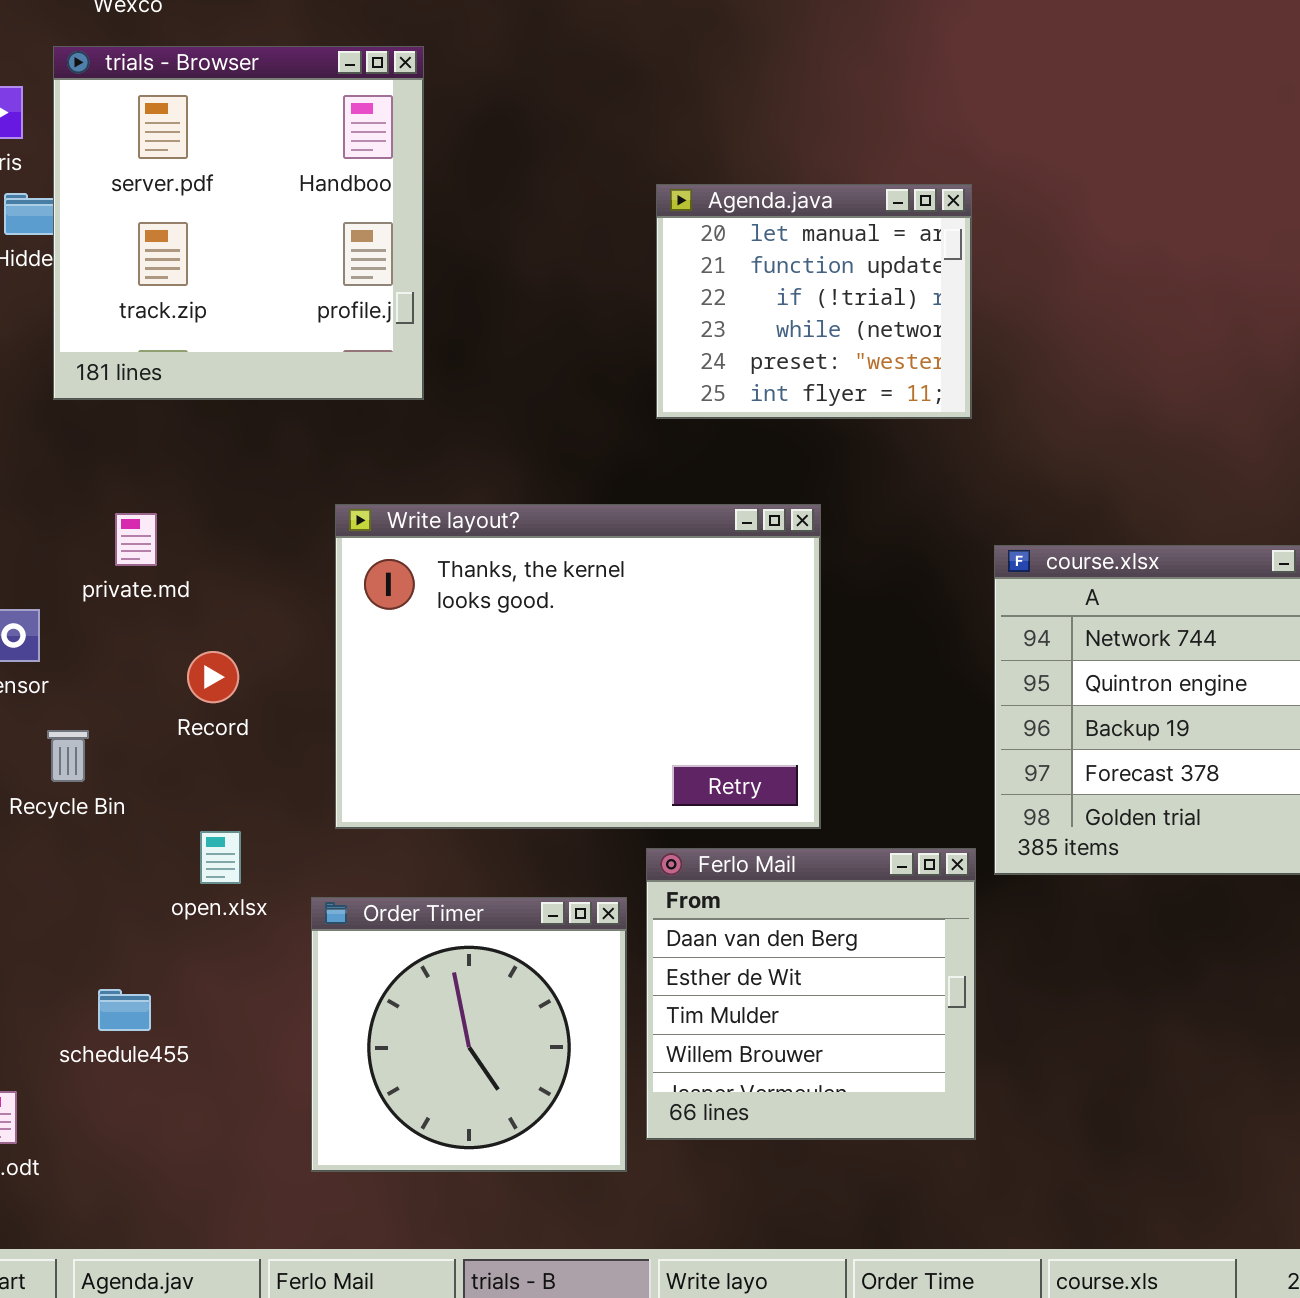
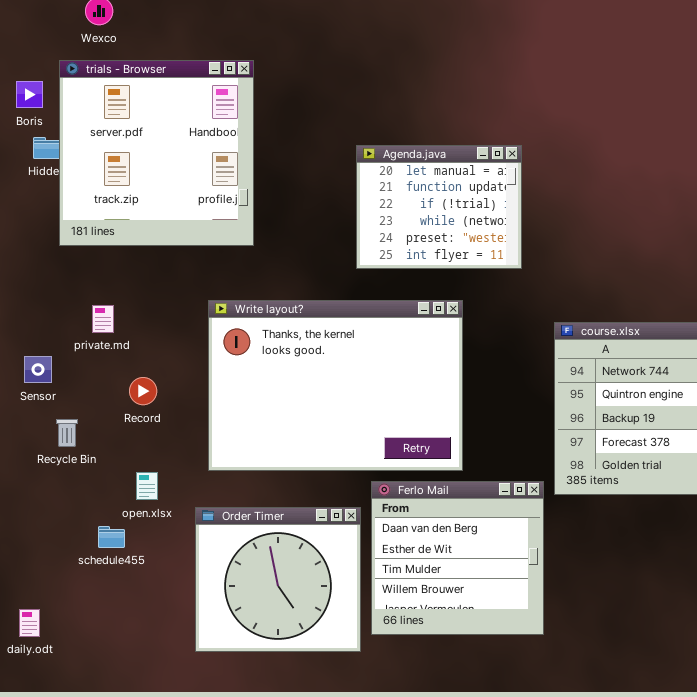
Agenda.java: [656,184,972,419] -> [356,145,522,269], moved
schedule455: [98,989,151,1031] -> [98,526,125,548], moved

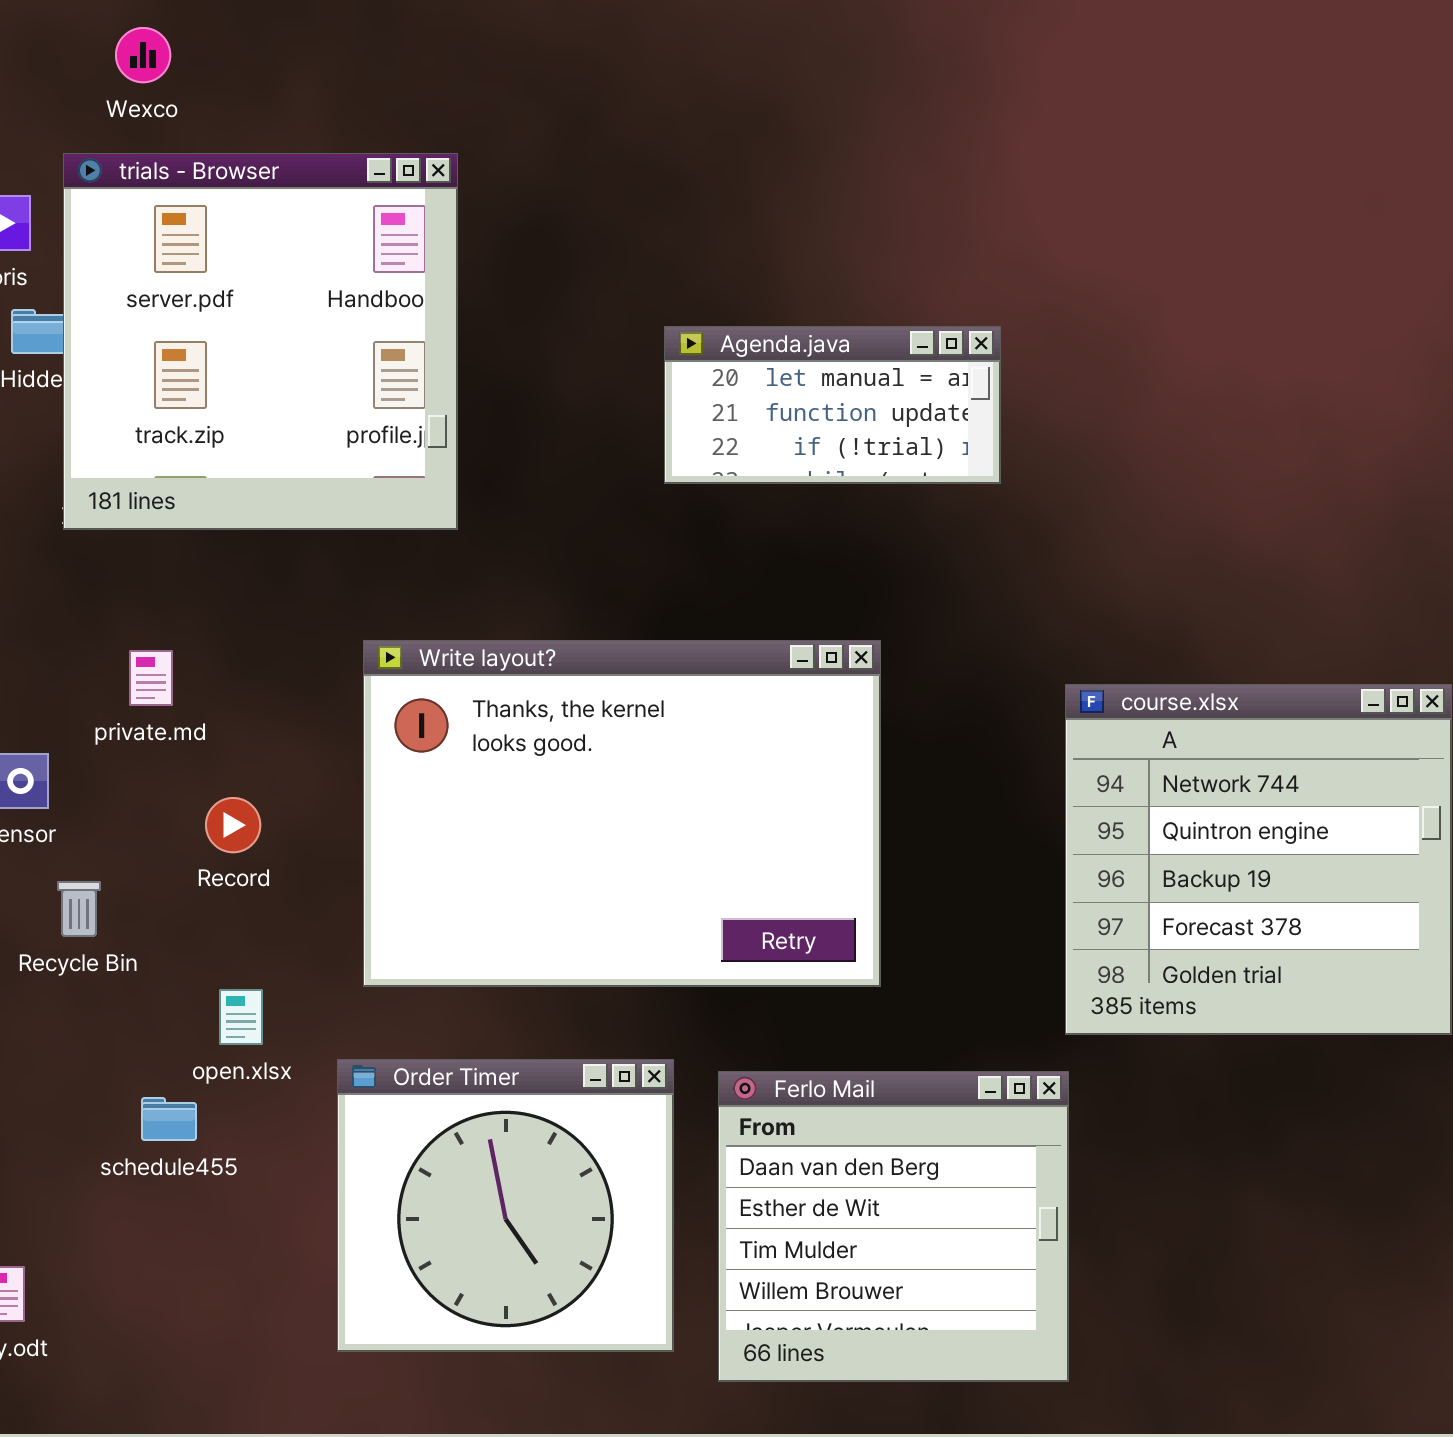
Agenda.java: [356,145,522,269] -> [664,326,1001,484], resized
Ferlo Mail: [371,481,544,635] -> [718,1071,1069,1382], moved

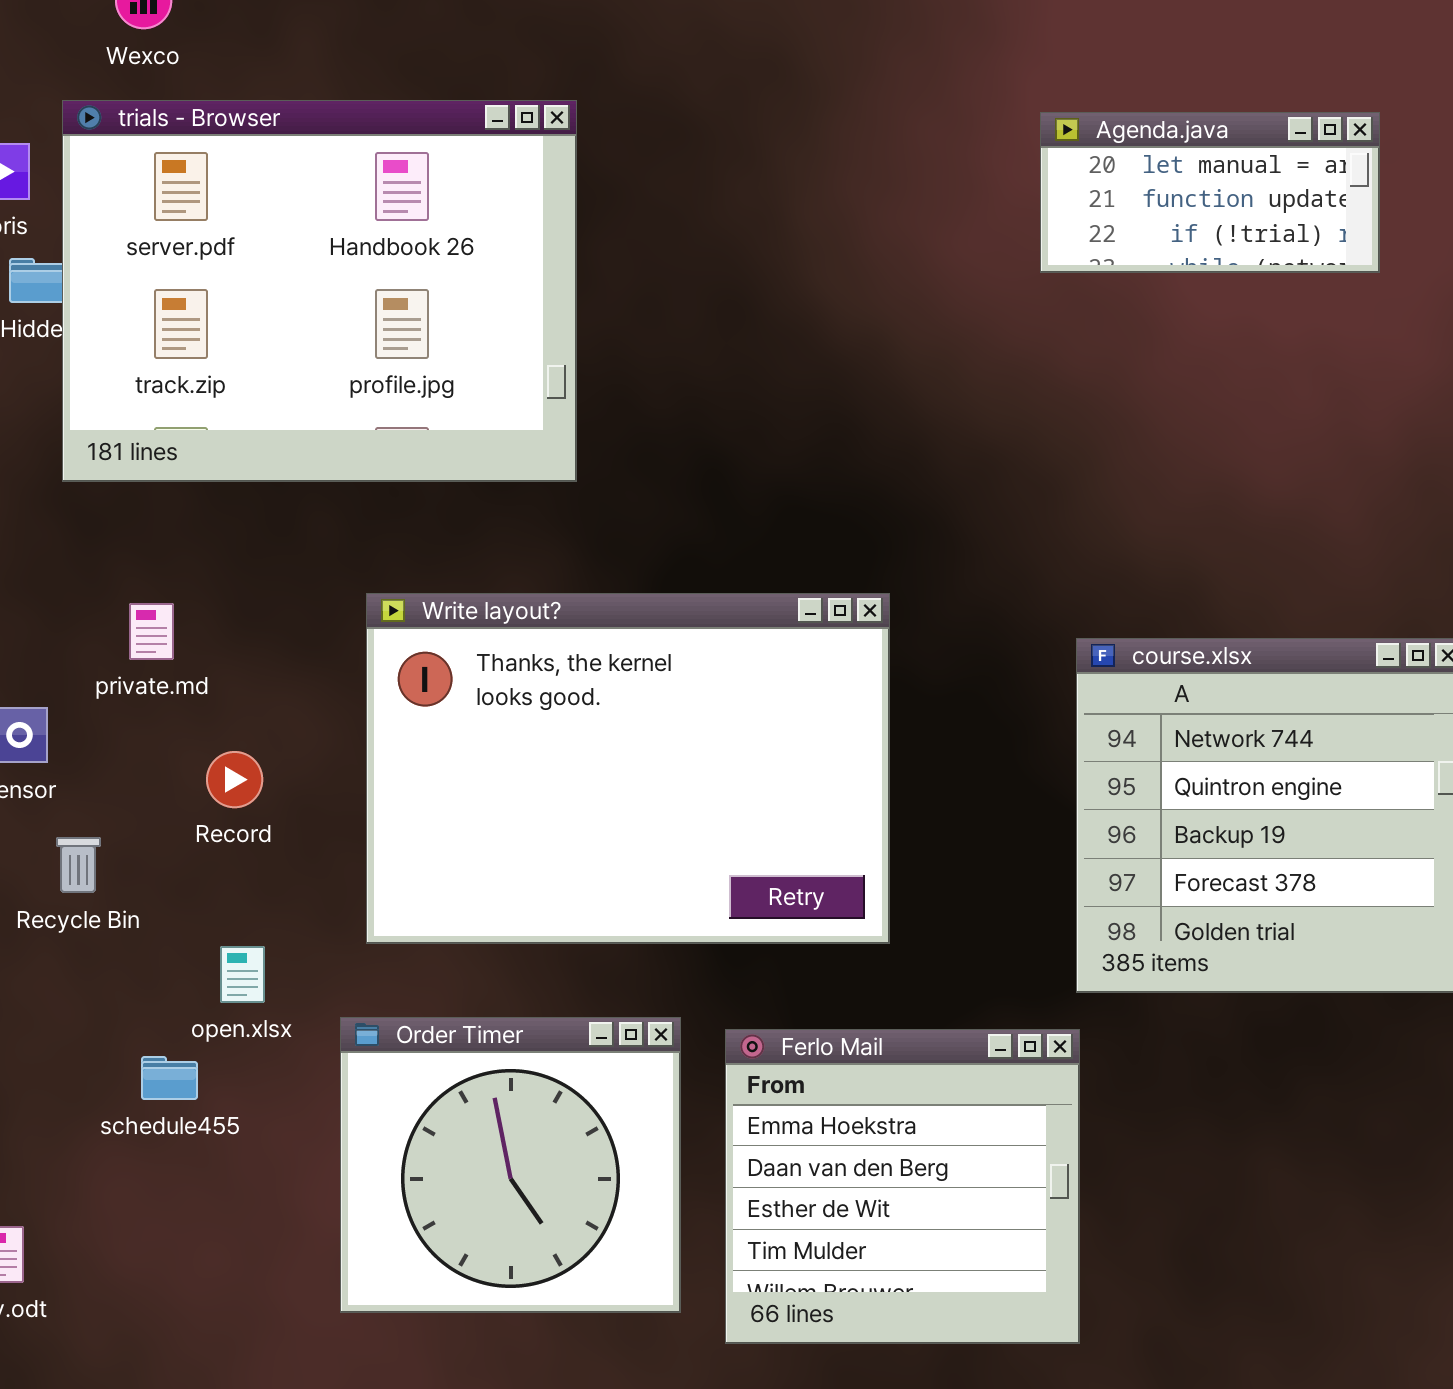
trials - Browser: [63,153,458,530] -> [62,100,577,482], resized
Agenda.java: [664,326,1001,484] -> [1040,112,1380,273], moved
Ferlo Mail: [718,1071,1069,1382] -> [725,1029,1080,1344], scrolled up 1 row

